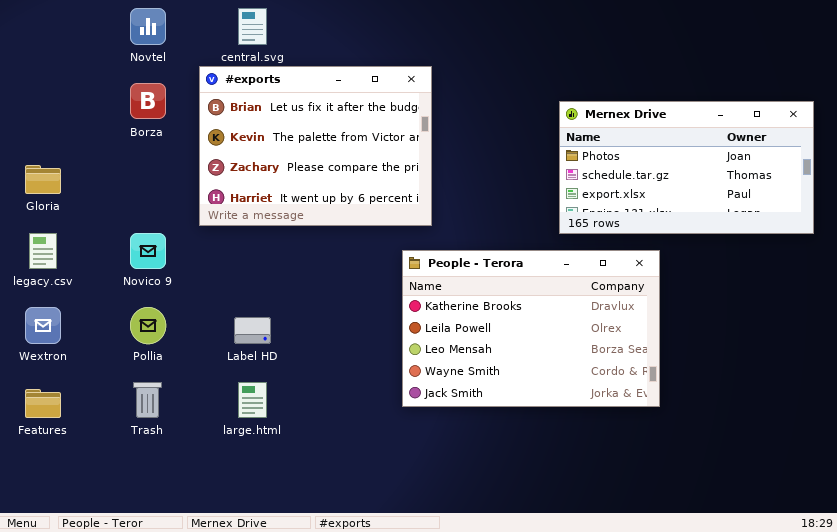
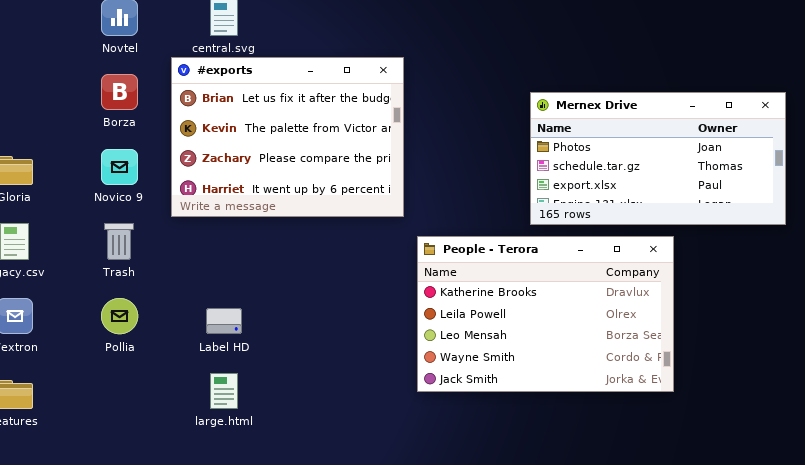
Novico 9: [130,233,166,269] -> [101,149,138,185], moved
People - Terora: [402,250,660,407] -> [417,236,674,392], moved
Trash: [133,382,162,418] -> [104,223,134,260], moved

